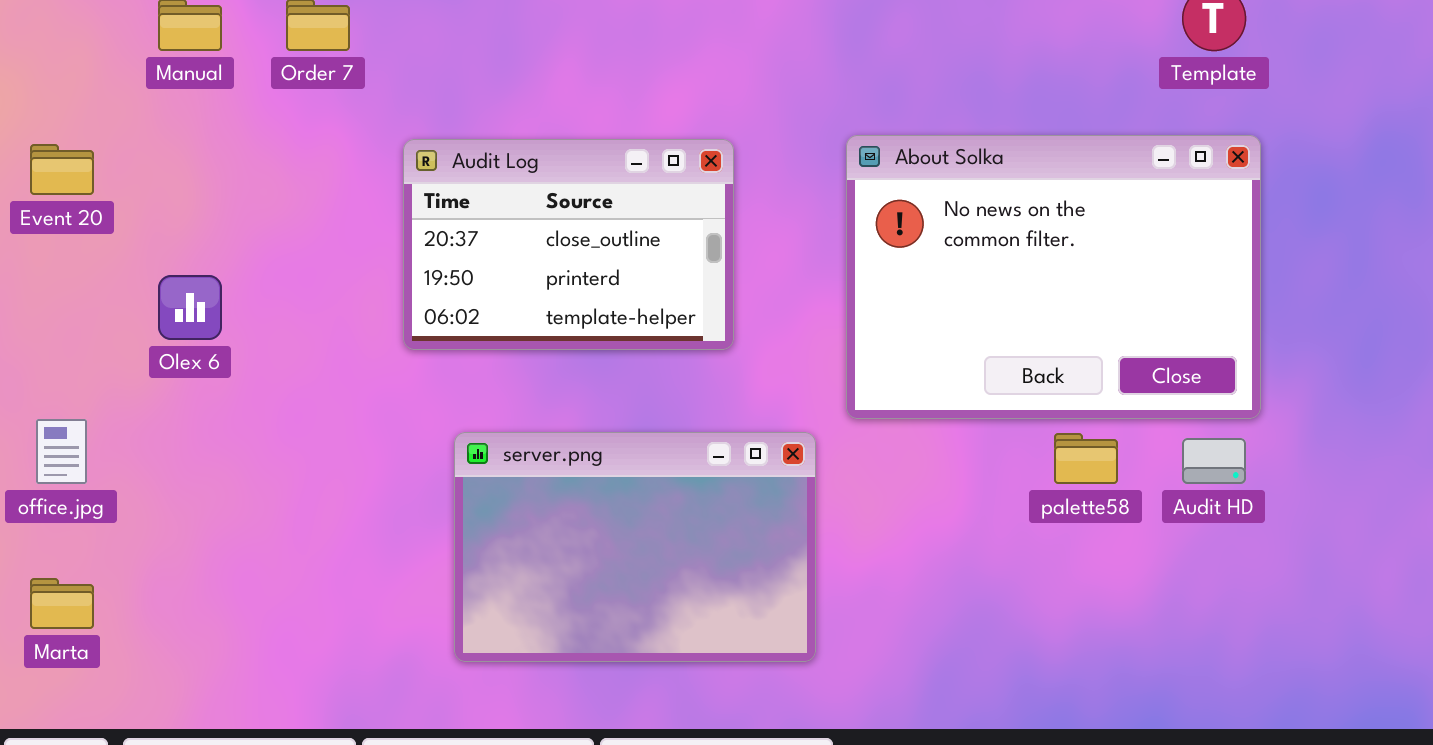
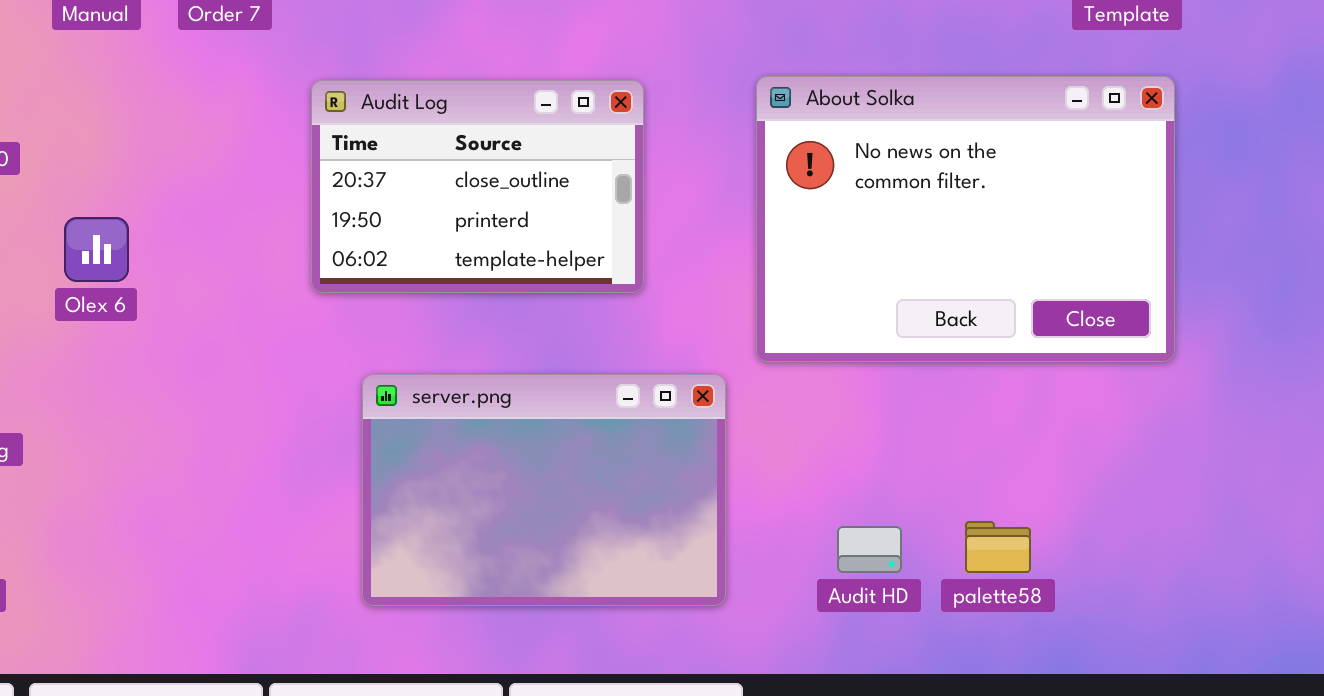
palette58: [1054,433,1118,484] -> [965,521,1031,573], moved
Audit HD: [1182,438,1246,484] -> [837,526,902,573], moved

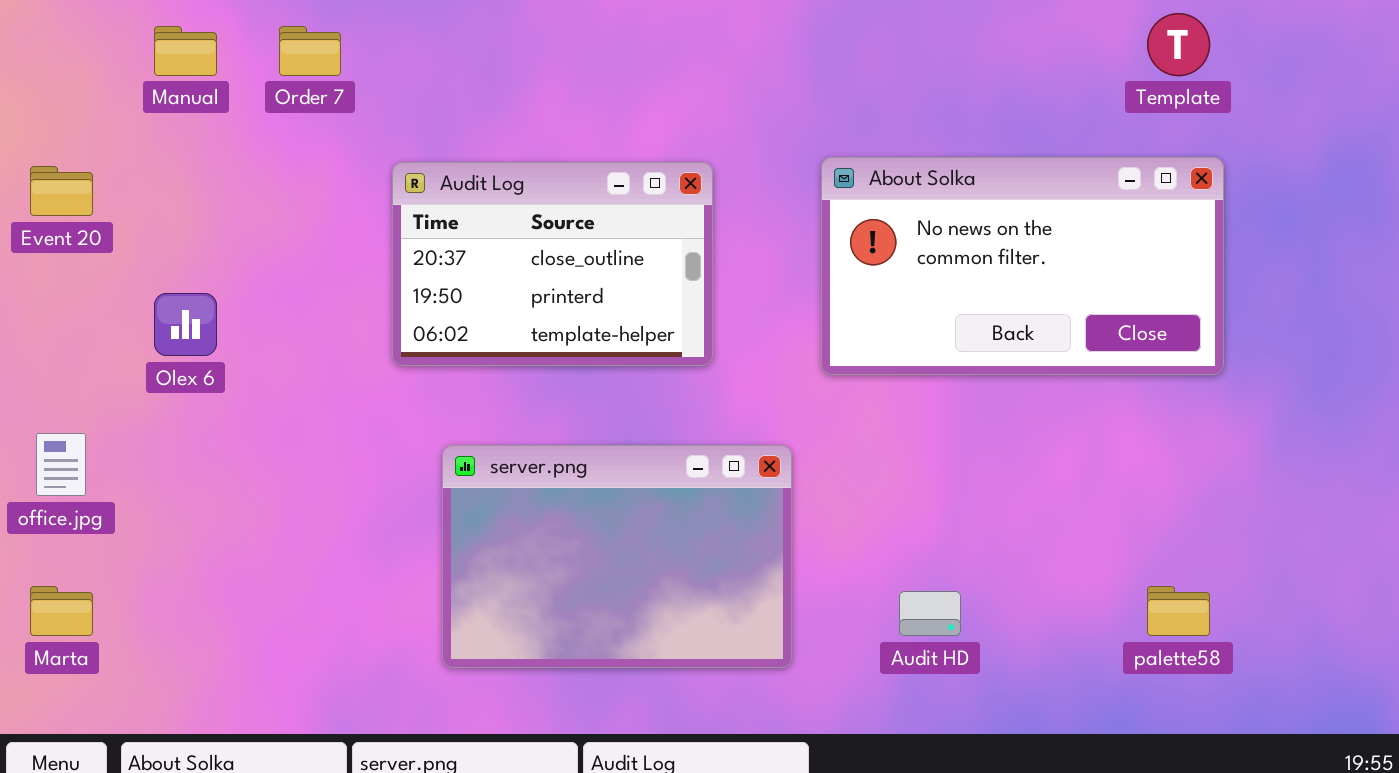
About Solka: [756,76,1175,362] -> [821,157,1224,375], resized
palette58: [965,521,1031,573] -> [1147,586,1210,636], moved

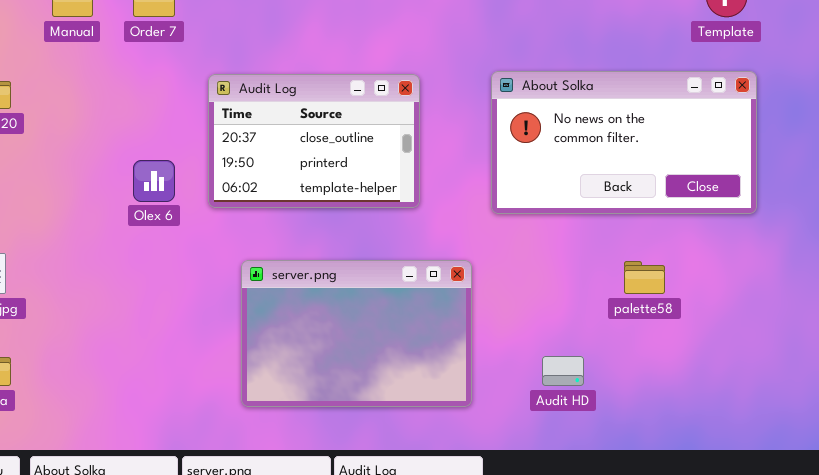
Olex 6: [154,293,217,356] -> [133,160,175,202], moved
palette58: [1147,586,1210,636] -> [624,261,665,294], moved

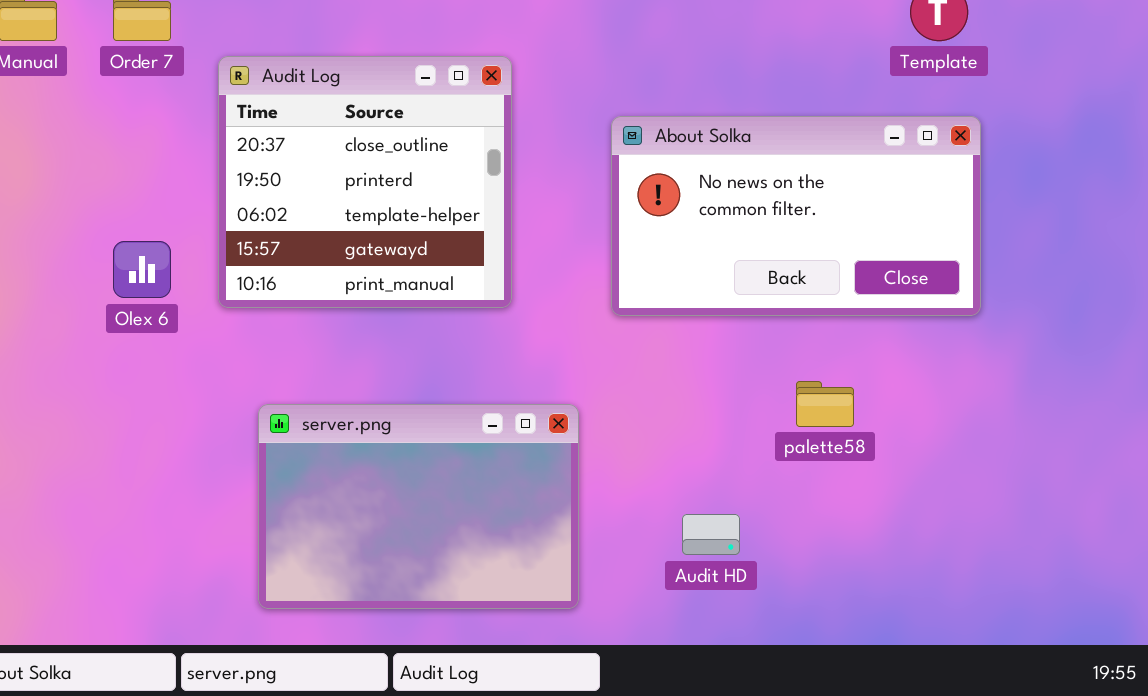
Audit Log: [208,74,420,208] -> [218,56,512,308], resized
server.png: [241,260,472,407] -> [258,404,579,609], moved

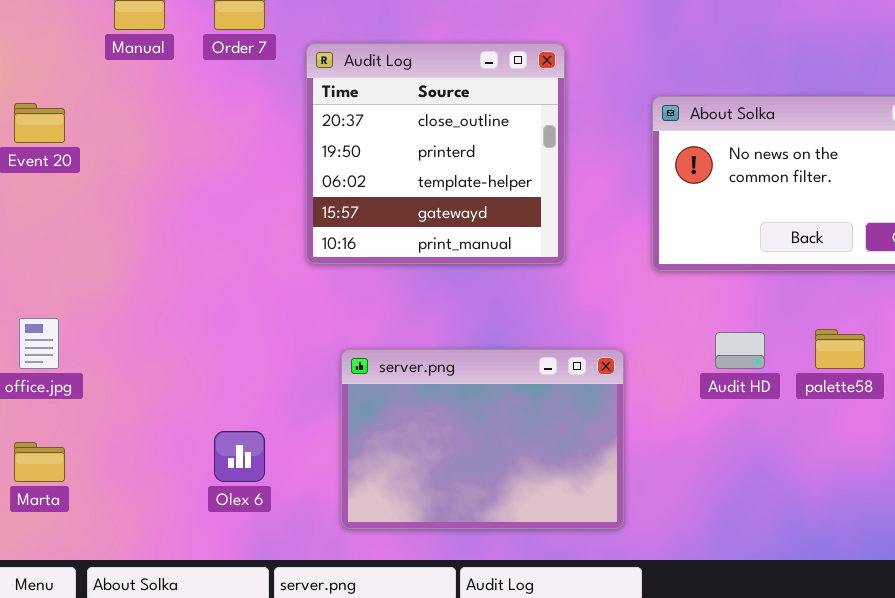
Olex 6: [113,241,171,298] -> [214,431,265,482], moved
Audit HD: [682,514,740,555] -> [715,332,765,369], moved

